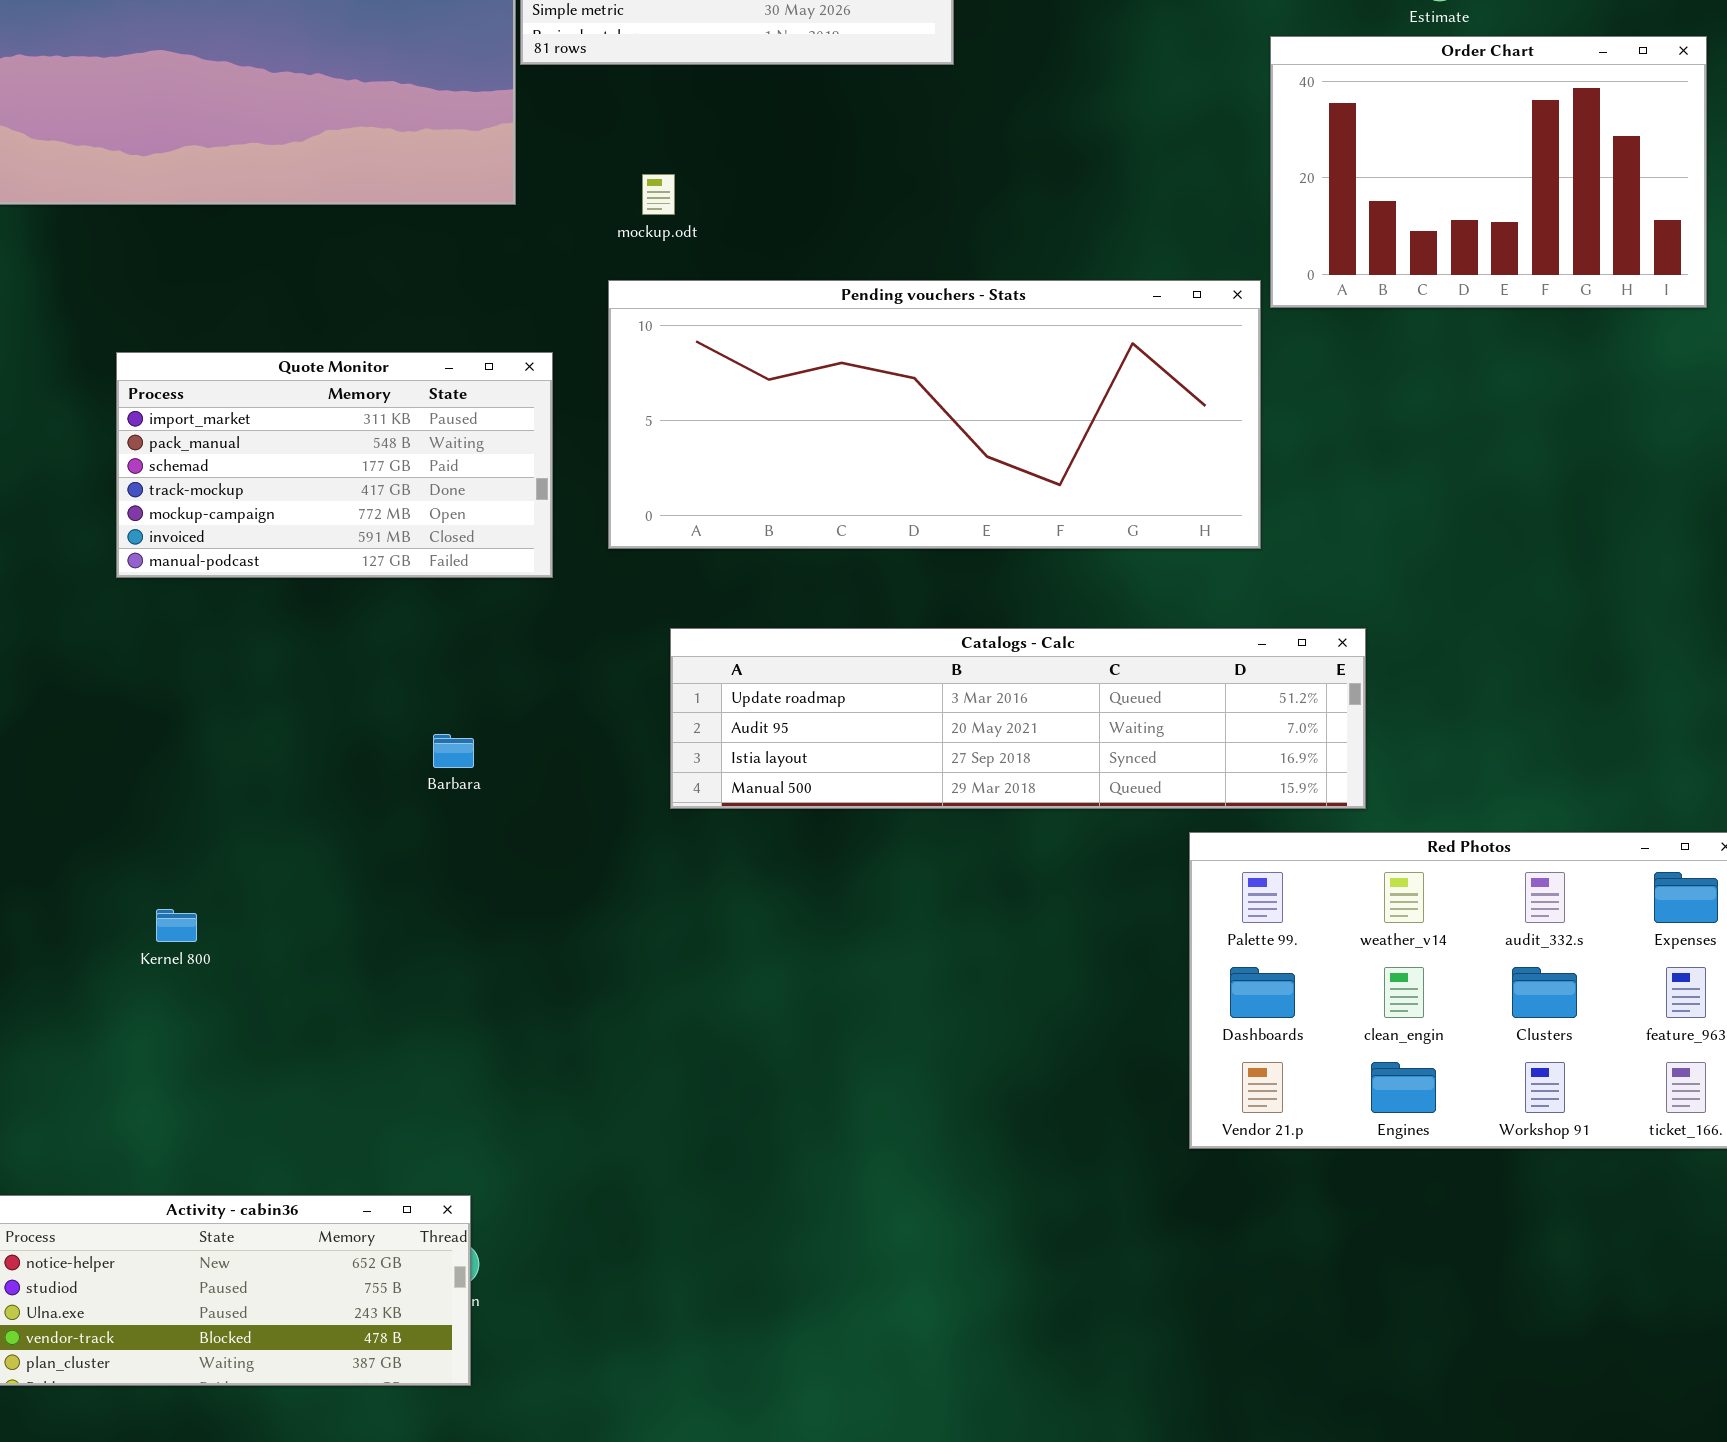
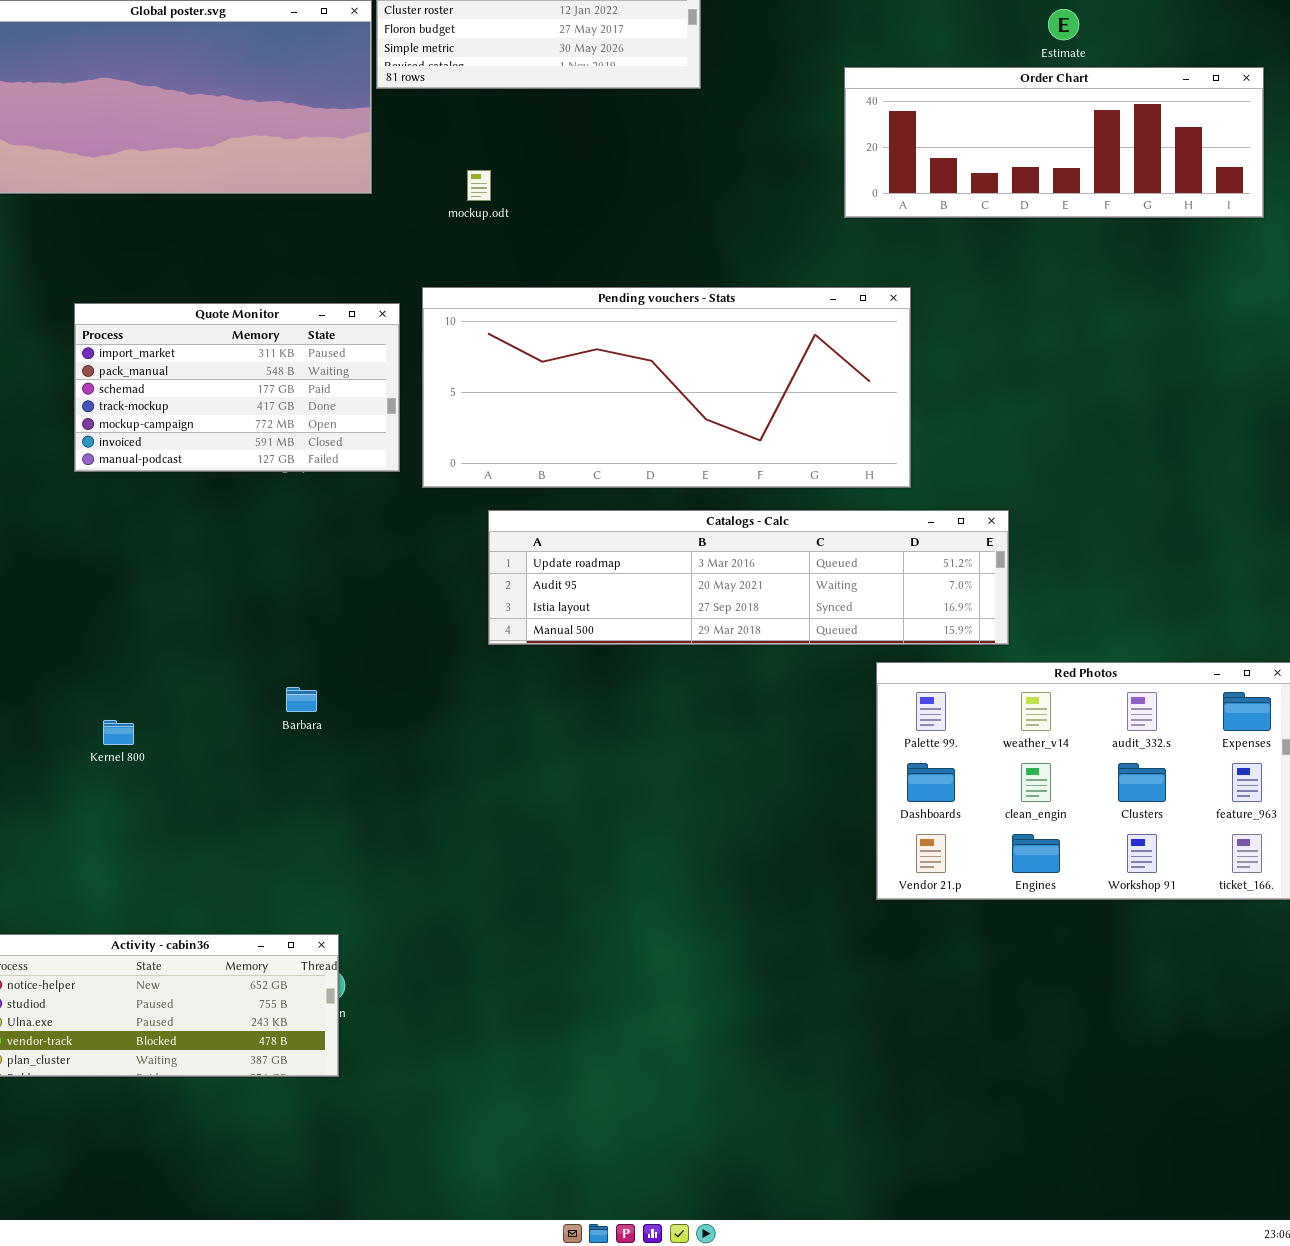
Order Chart: [1270,36,1707,308] -> [844,67,1264,218], resized
Pending vouchers - Stats: [608,280,1261,549] -> [422,287,911,488], moved
Barbara: [433,734,474,768] -> [286,687,317,712], moved

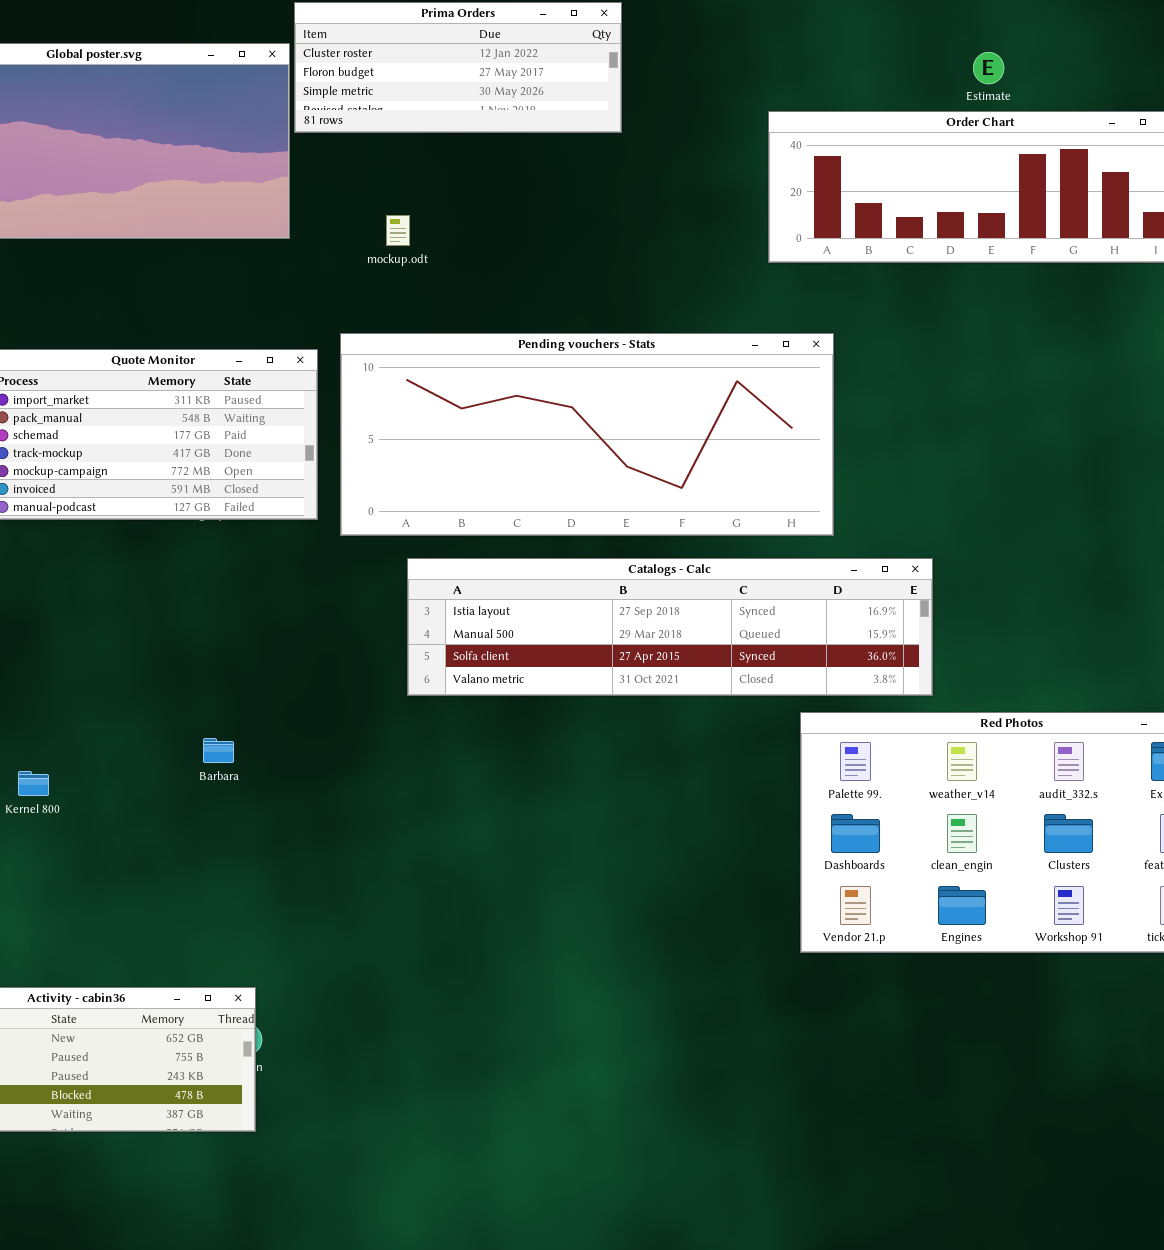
Catalogs - Calc: [488,510,1009,645] -> [407,558,933,696], scrolled down 2 rows

